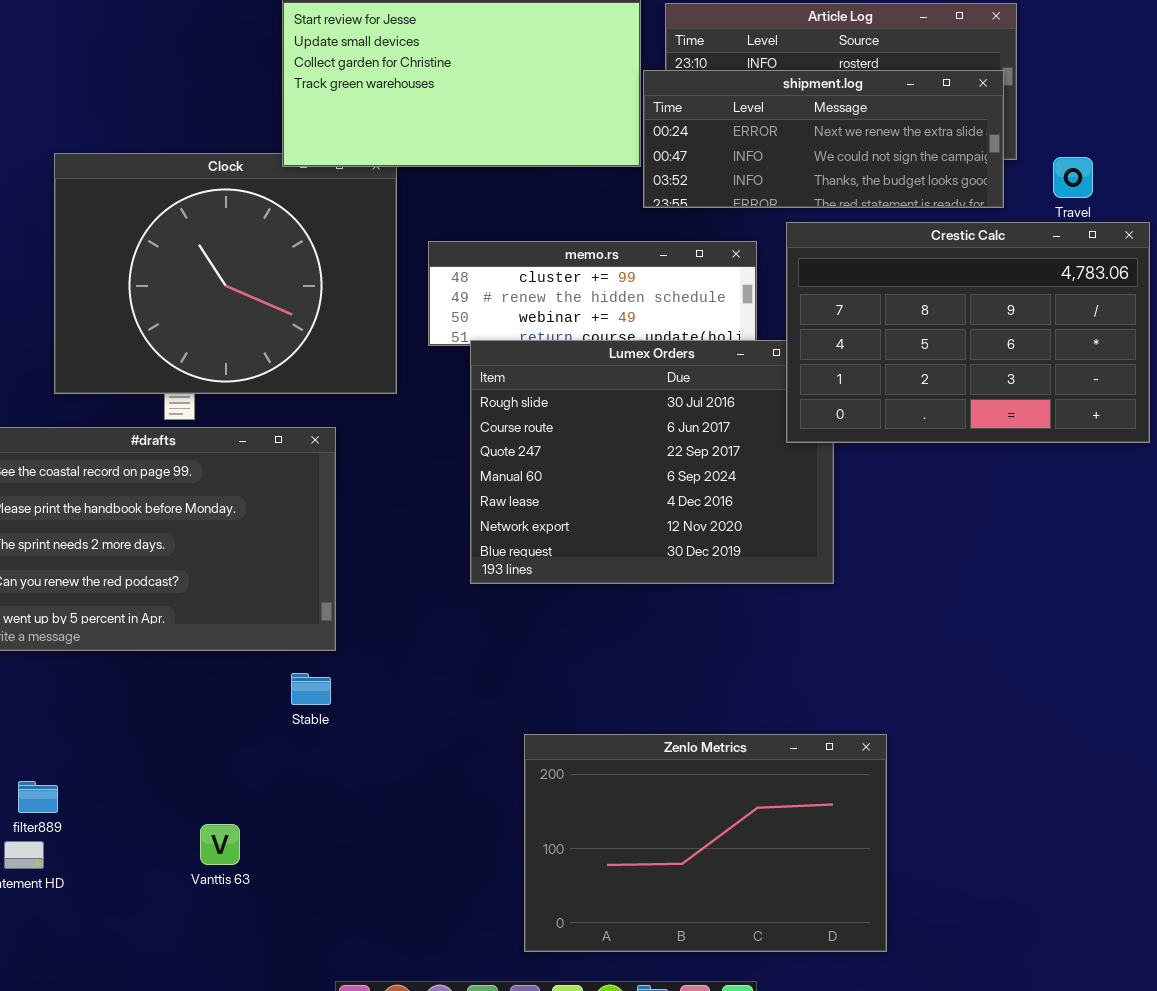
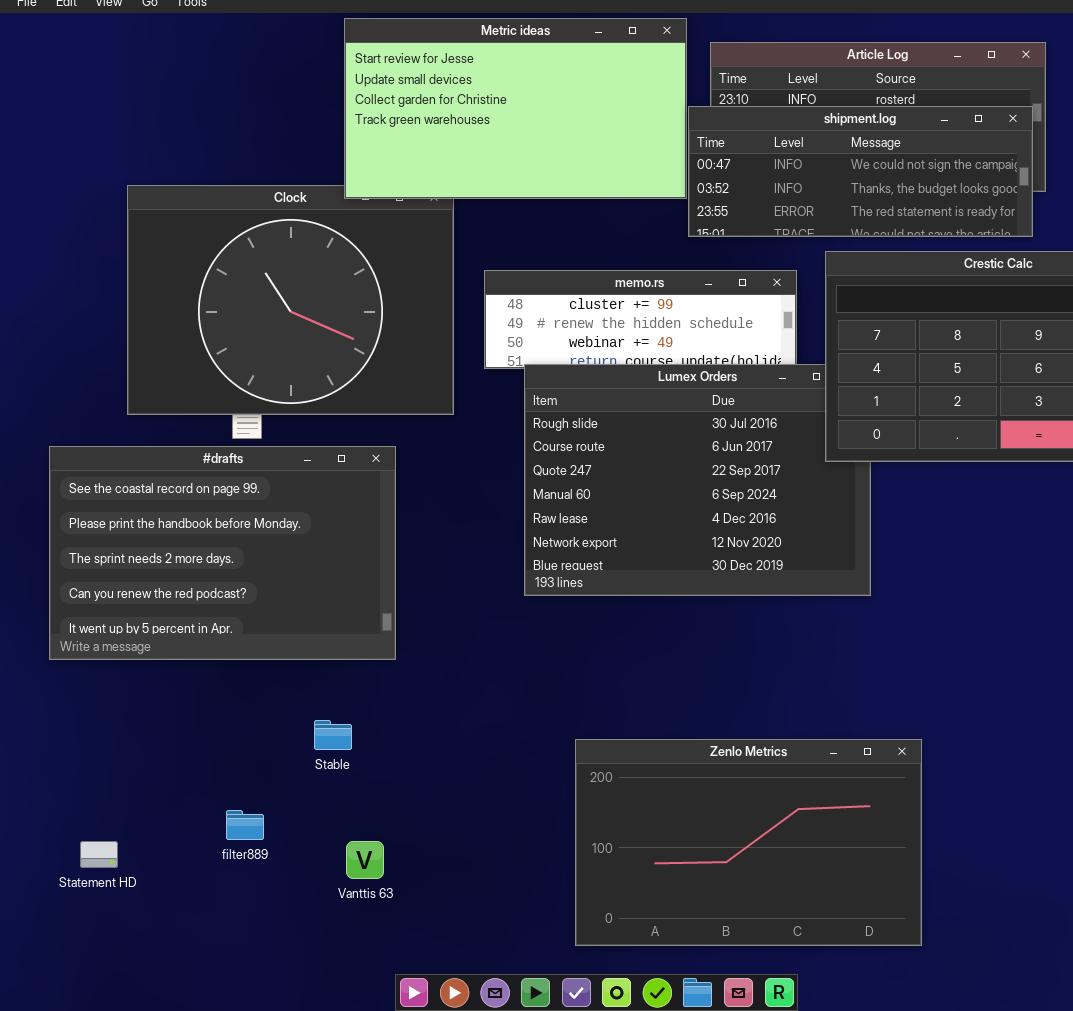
shipment.log: [643,70,1004,208] -> [688,106,1033,237], scrolled down 1 row
Stable: [291,673,331,705] -> [314,720,352,750], moved
filter889: [18,781,58,813] -> [226,810,264,840], moved
Vanttis 63: [200,824,240,865] -> [346,841,384,879], moved

